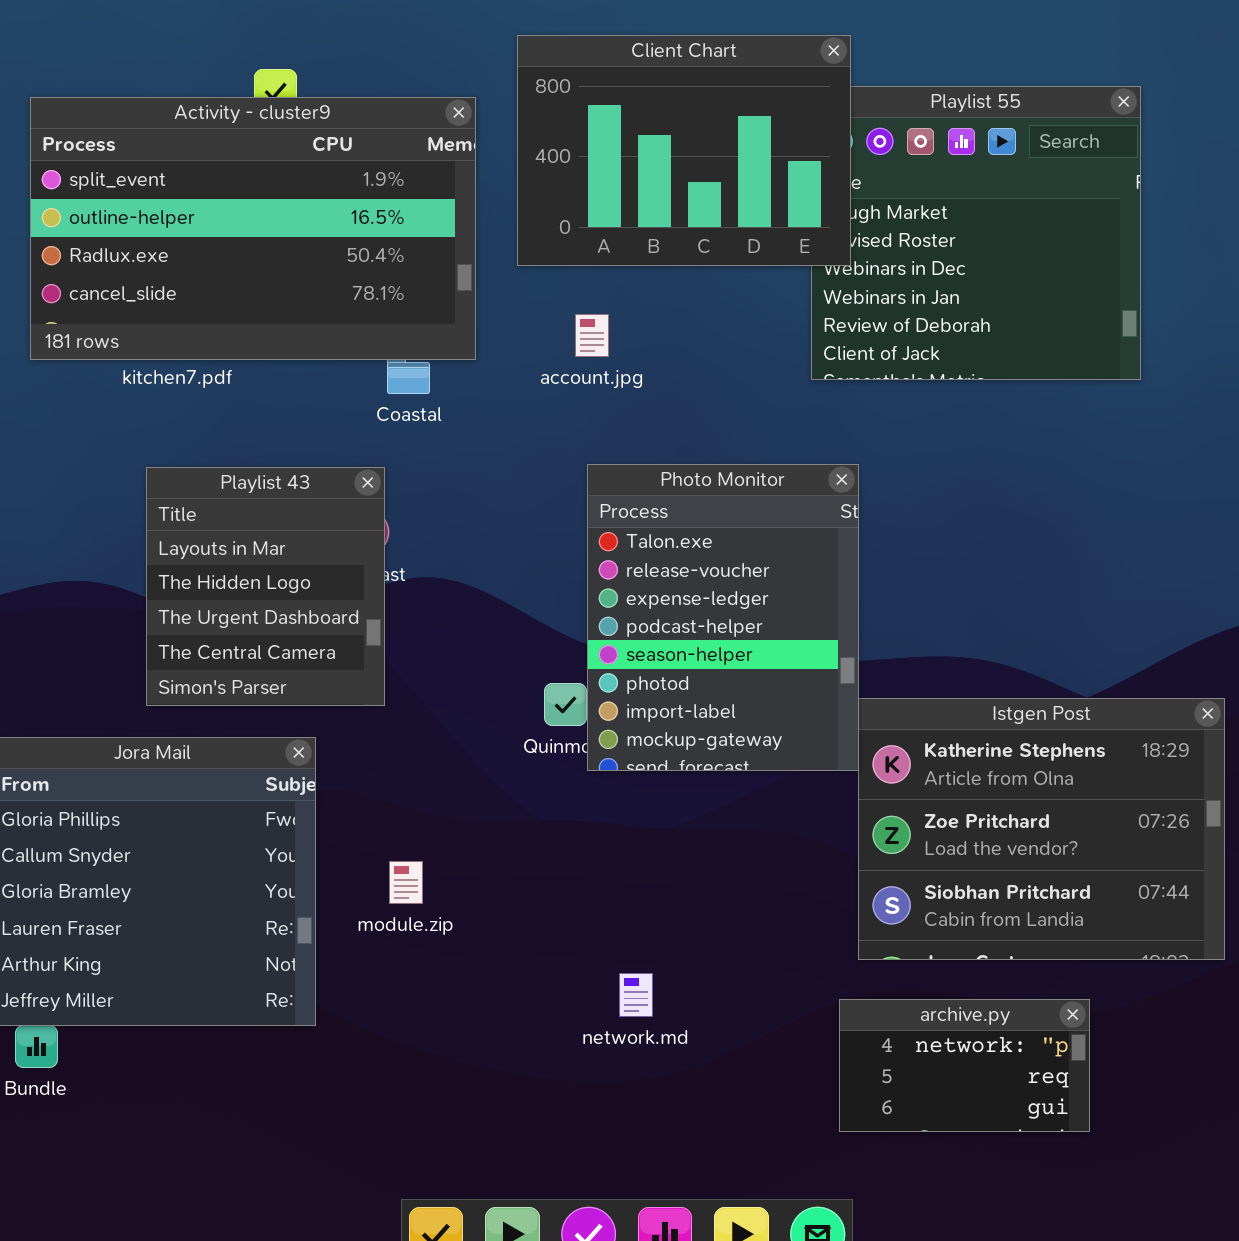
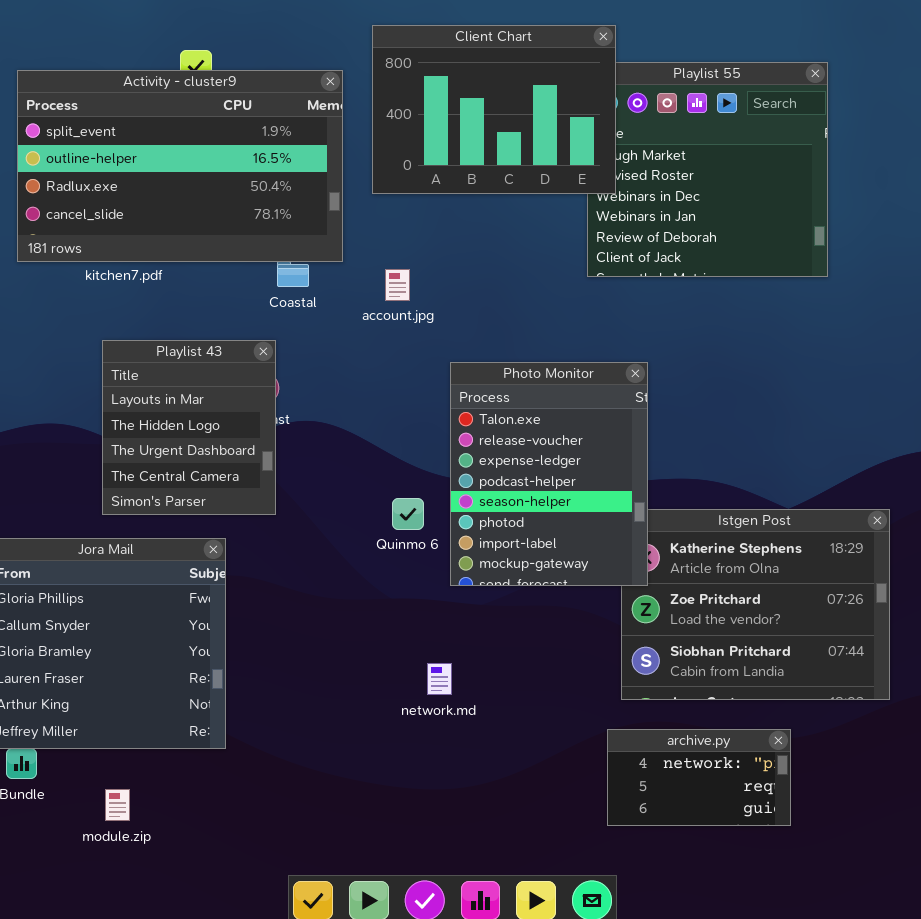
account.jpg: [575,314,609,357] -> [385,269,410,301], moved
Photo Monitor: [587,464,859,771] -> [450,362,648,586], moved
module.zip: [389,861,423,904] -> [105,789,130,821], moved
network.md: [619,973,653,1017] -> [427,663,452,695], moved

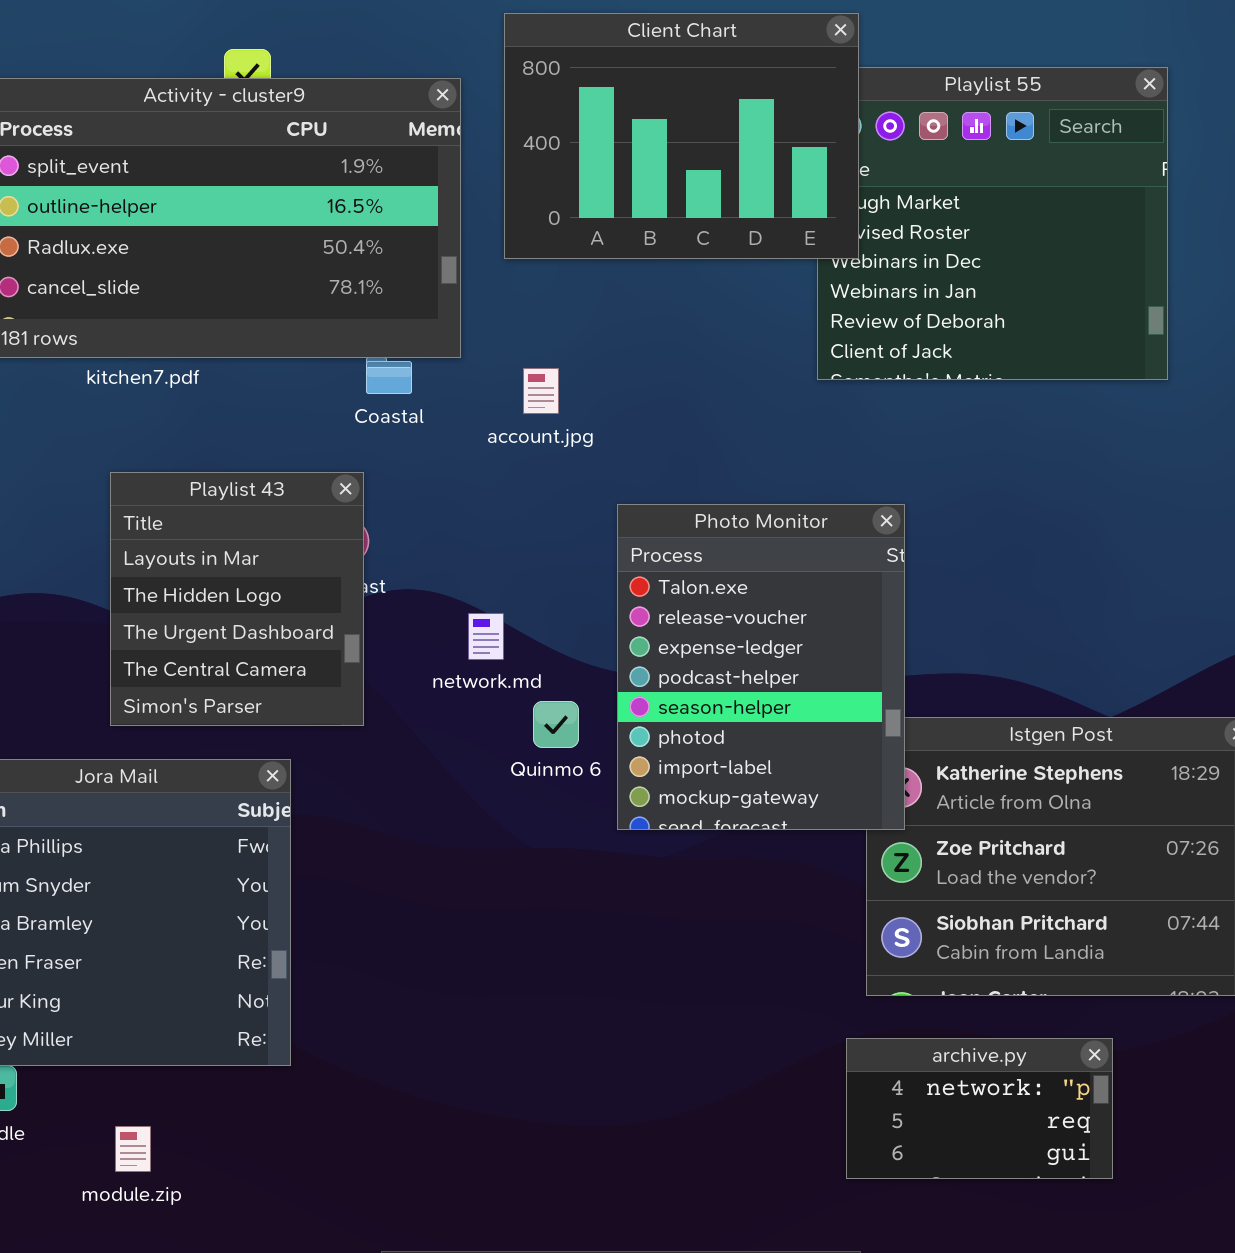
network.md: [427,663,452,695] -> [468,613,504,660], moved

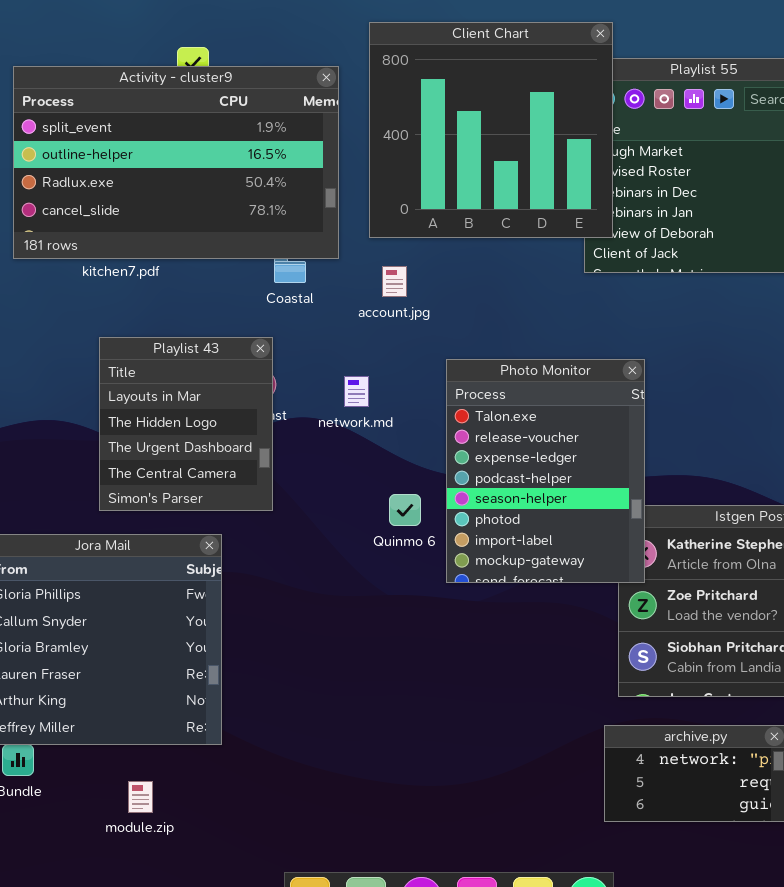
Client Chart: [504,13,859,259] -> [369,22,613,238], resized
network.md: [468,613,504,660] -> [344,376,369,407], moved
module.zip: [115,1126,151,1172] -> [128,781,153,813], moved

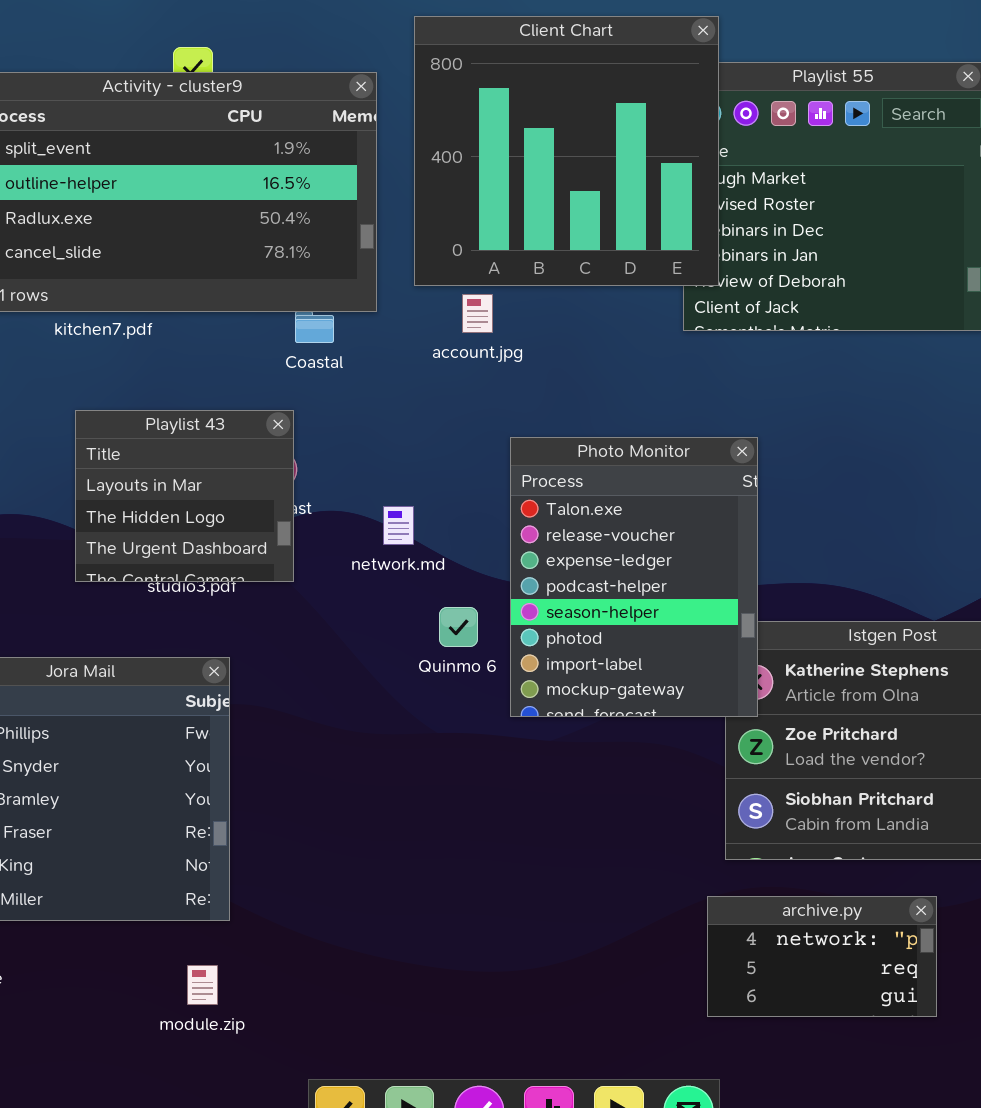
account.jpg: [382,266,407,297] -> [462,294,493,333], moved
Playlist 43: [99,337,273,511] -> [75,410,294,582], resized
network.md: [344,376,369,407] -> [383,506,414,545], moved
module.zip: [128,781,153,813] -> [187,965,218,1005], moved

